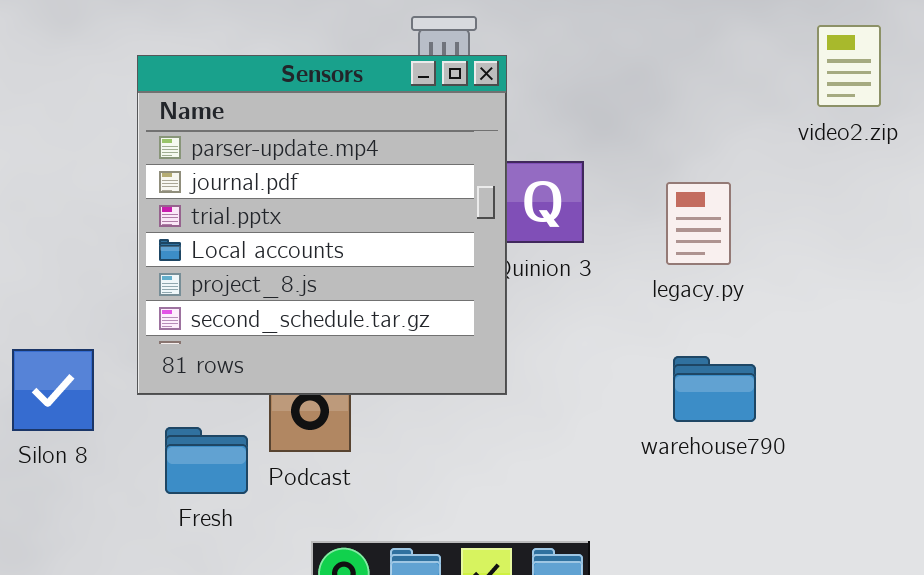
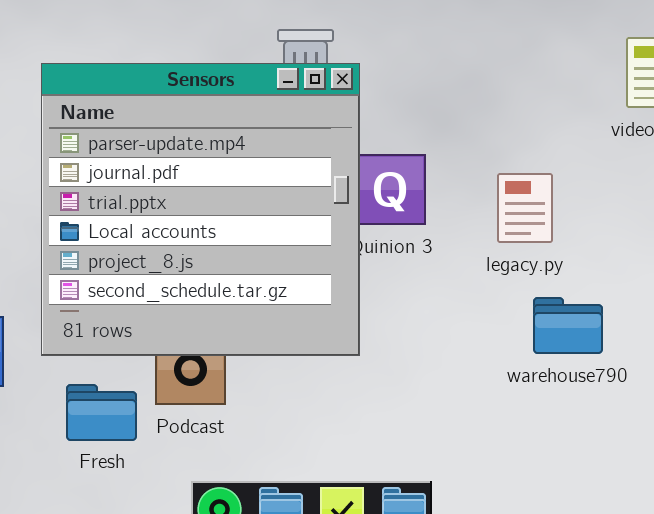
warehouse790: [673,356,756,422] -> [533,297,603,354], moved

